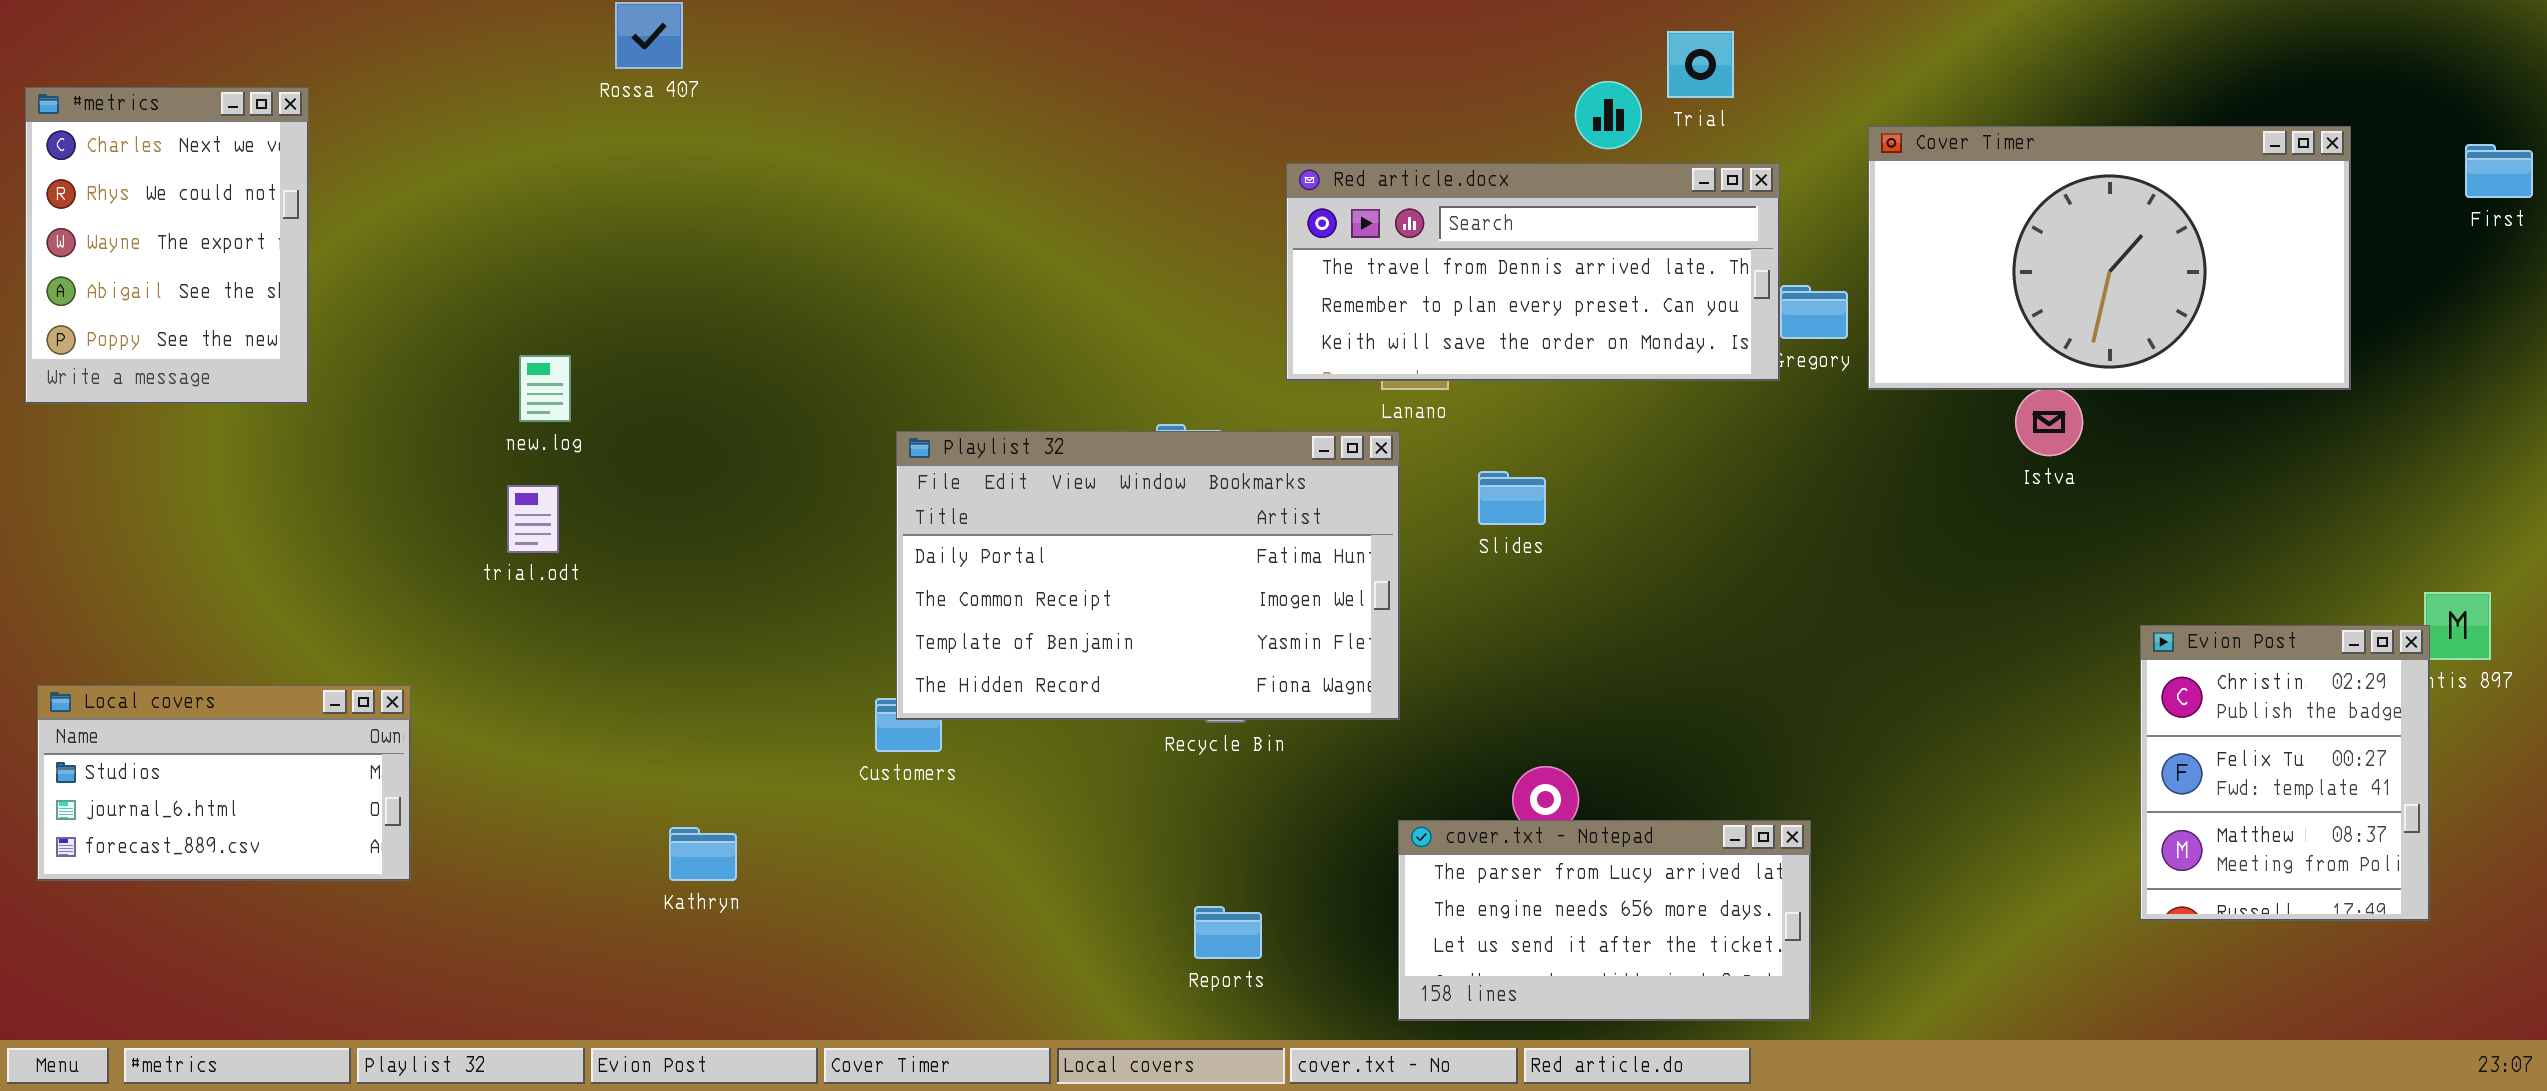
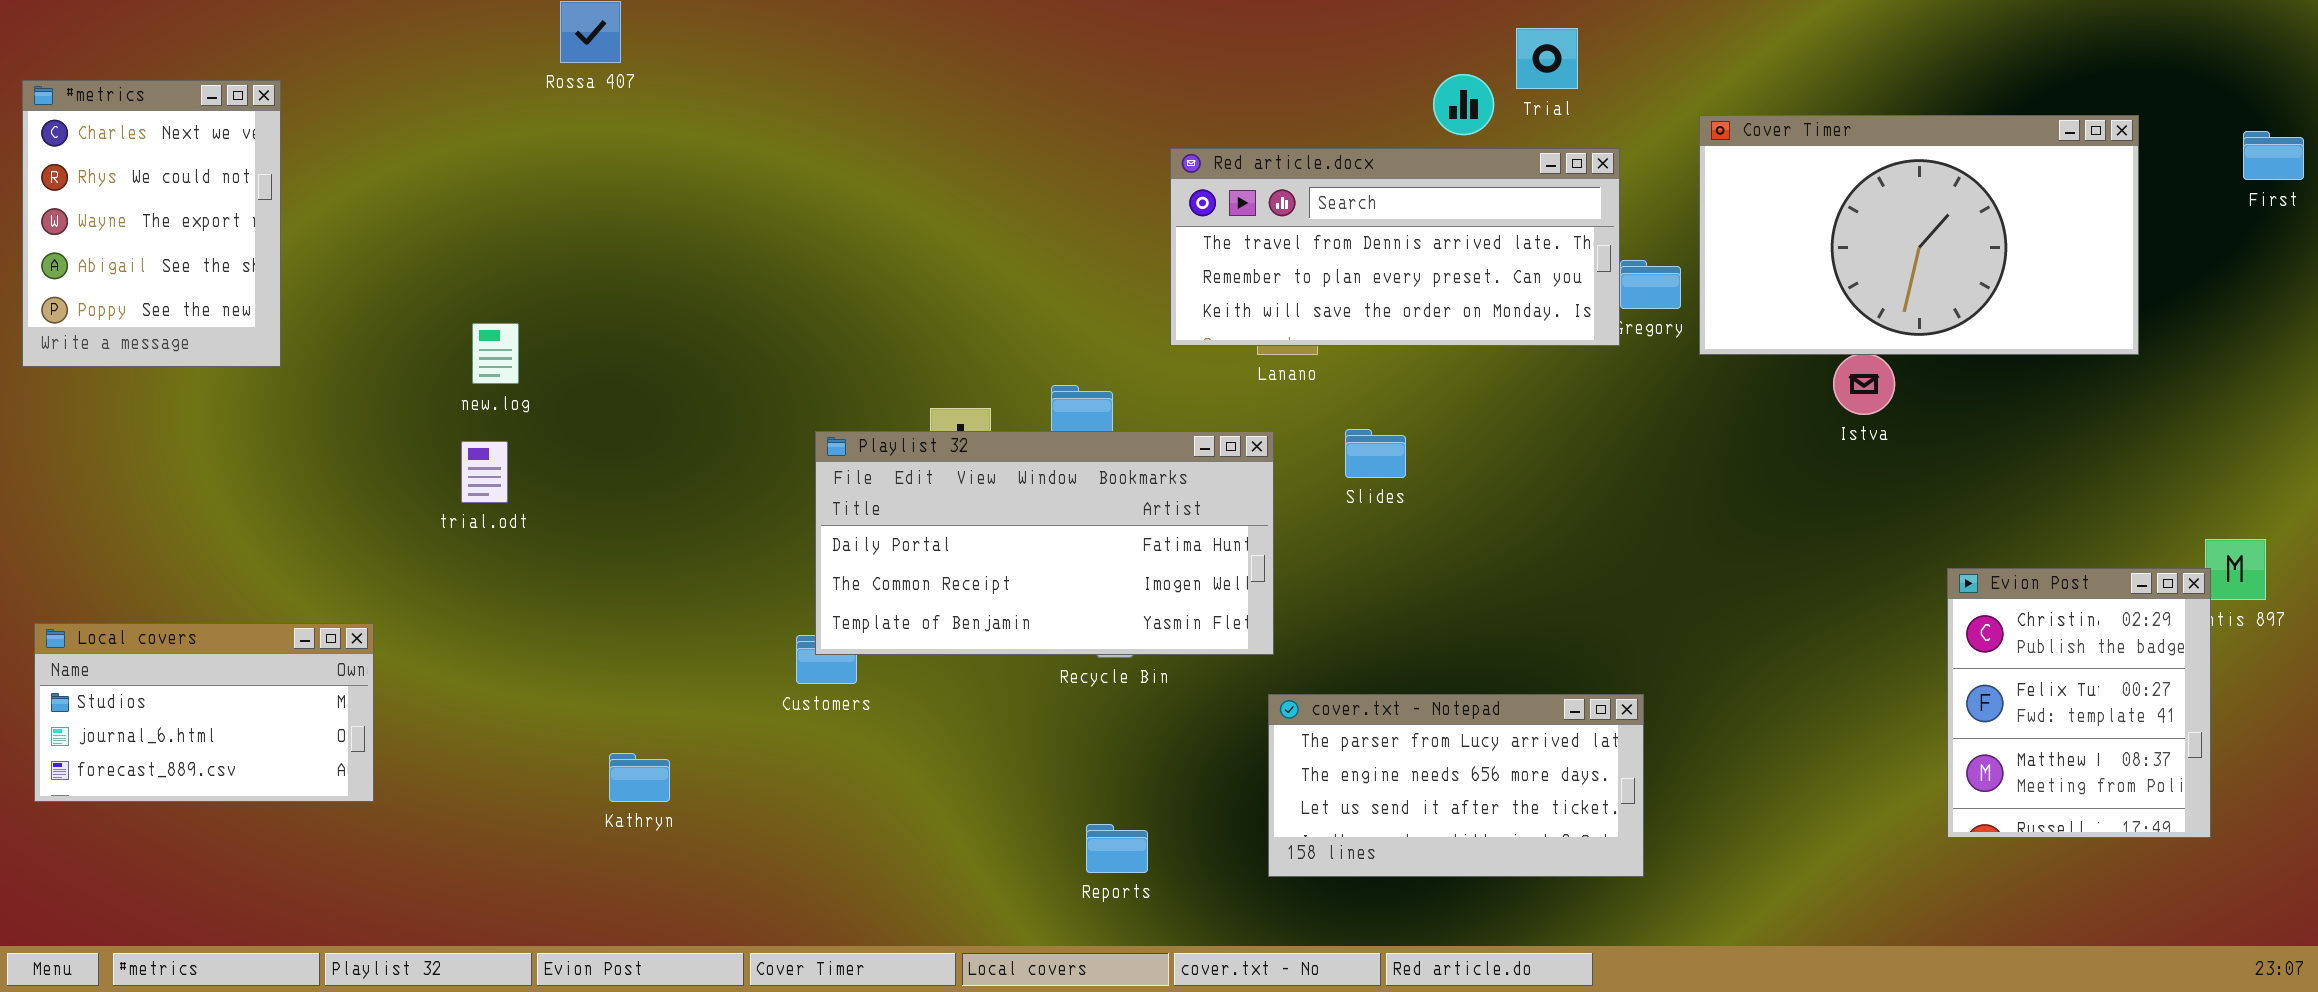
Playlist 32: [896,431,1400,720] -> [815,431,1274,655], resized
cover.txt - Notepad: [1398,820,1811,1021] -> [1268,694,1644,877], moved

